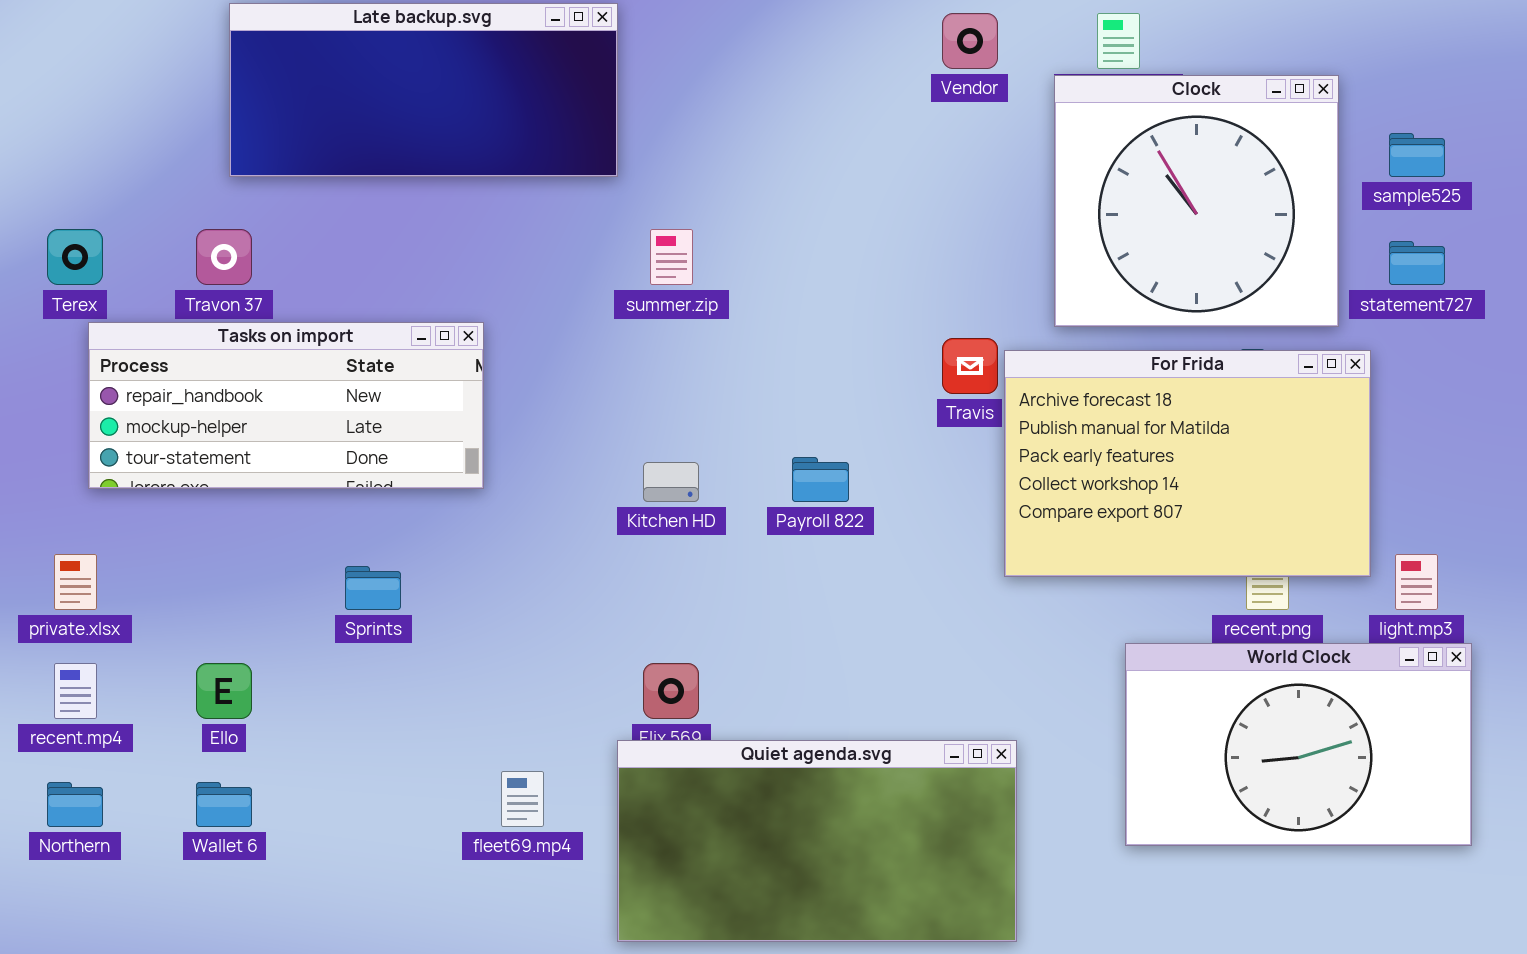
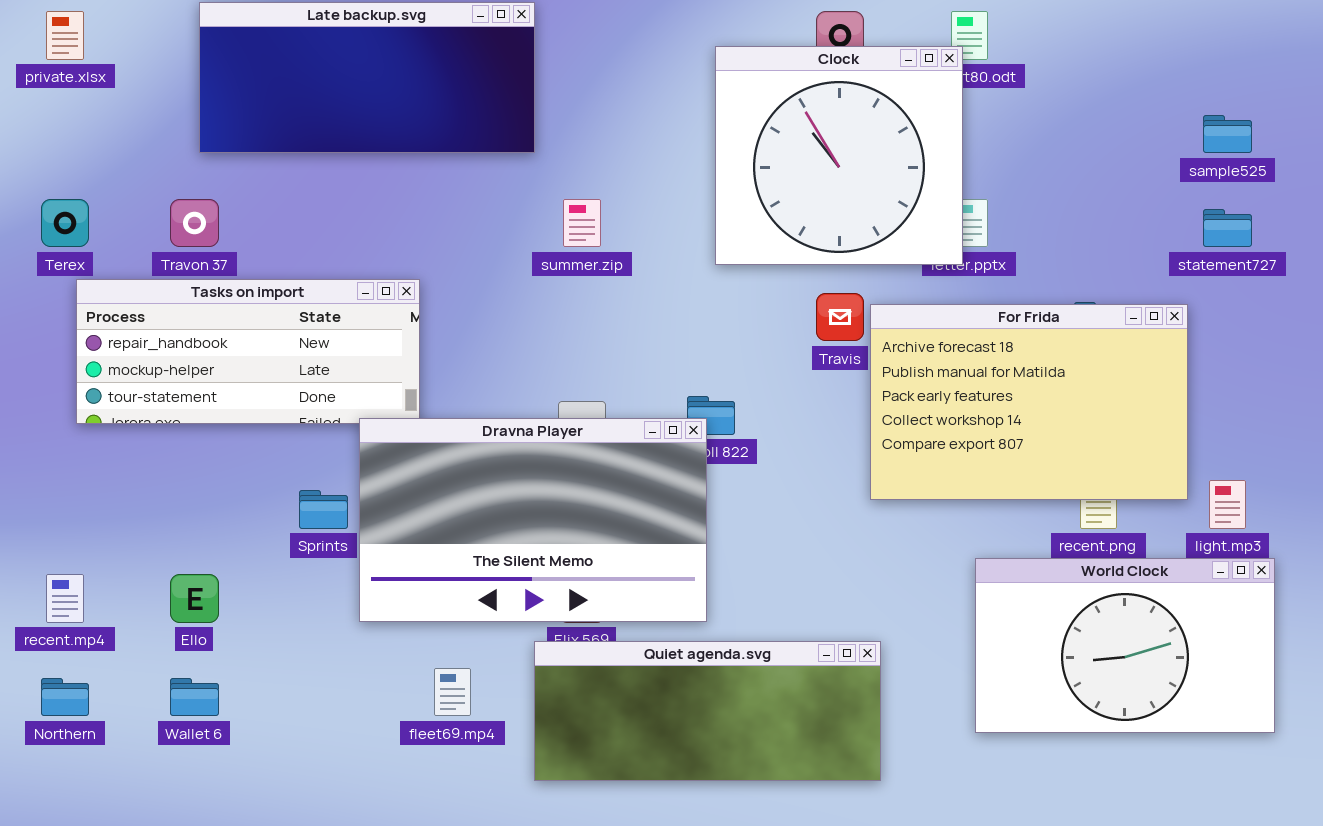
Clock: [1054,75,1339,327] -> [715,46,963,265], moved
Dravna Player: none -> [359,418,707,622], opened
private.xlsx: [54,554,97,610] -> [46,11,84,60], moved
Quiet agenda.svg: [617,740,1017,942] -> [534,641,881,781], resized

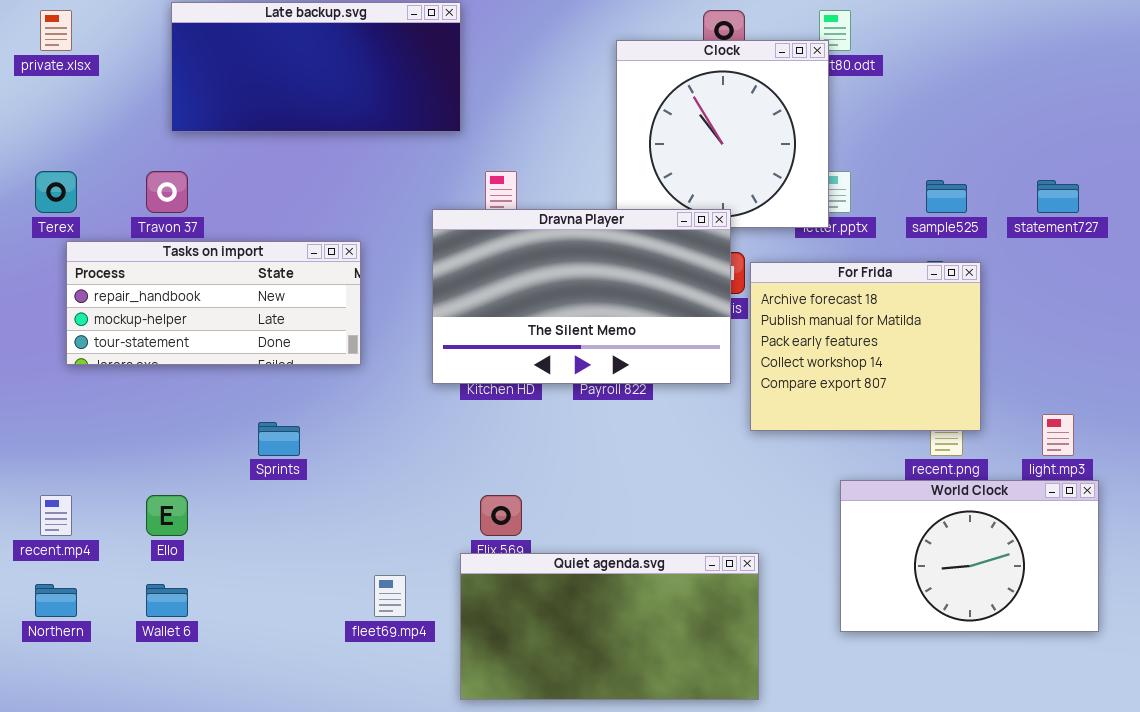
sample525: [1203,115,1252,153] -> [926,180,967,213], moved
For Frida: [870,304,1188,500] -> [750,262,981,431], resized
Dravna Player: [359,418,707,622] -> [432,209,731,384], moved
Quiet agenda.svg: [534,641,881,781] -> [460,553,759,700], resized

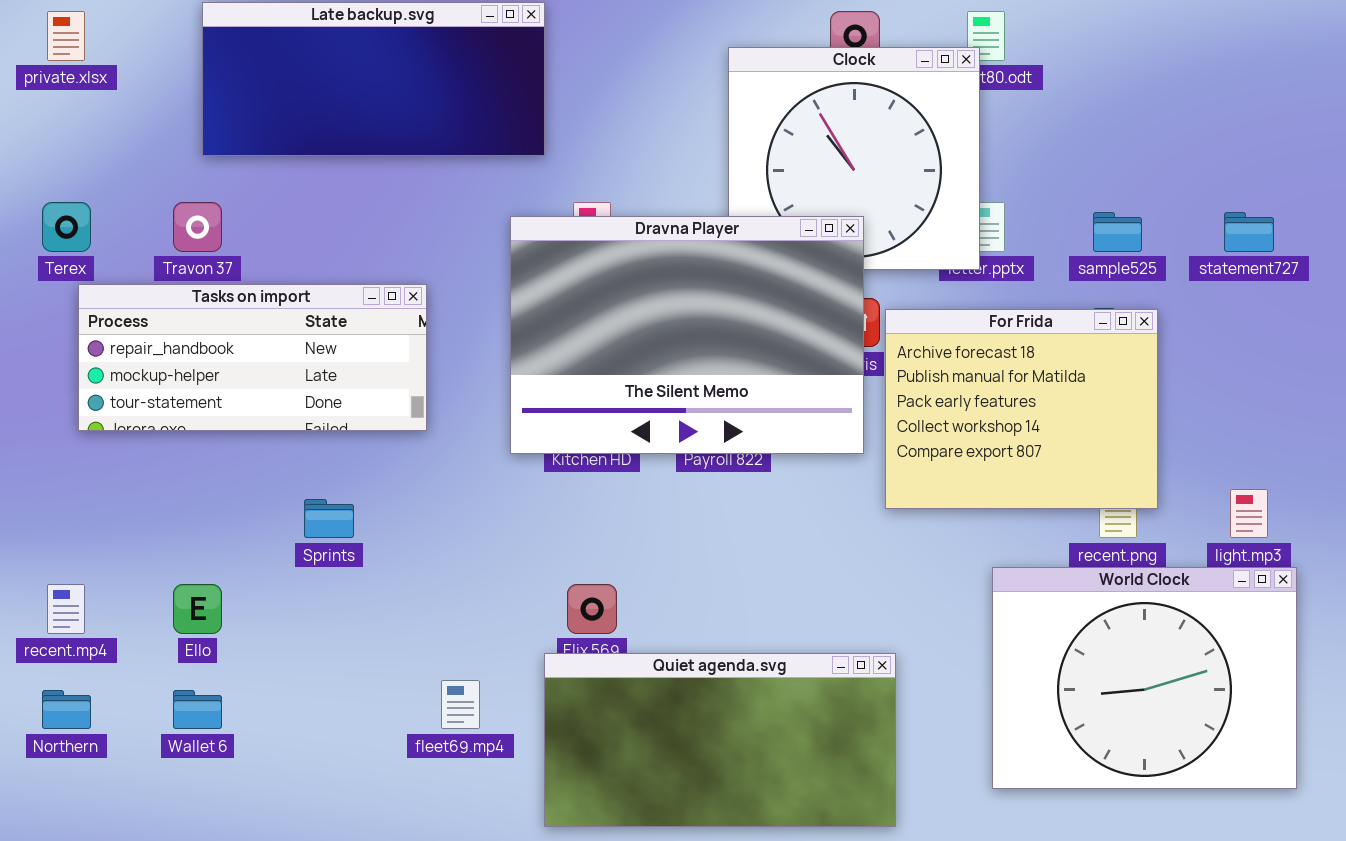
Dravna Player: [432,209,731,384] -> [510,216,864,454], resized
World Clock: [840,480,1099,632] -> [992,567,1297,789], resized

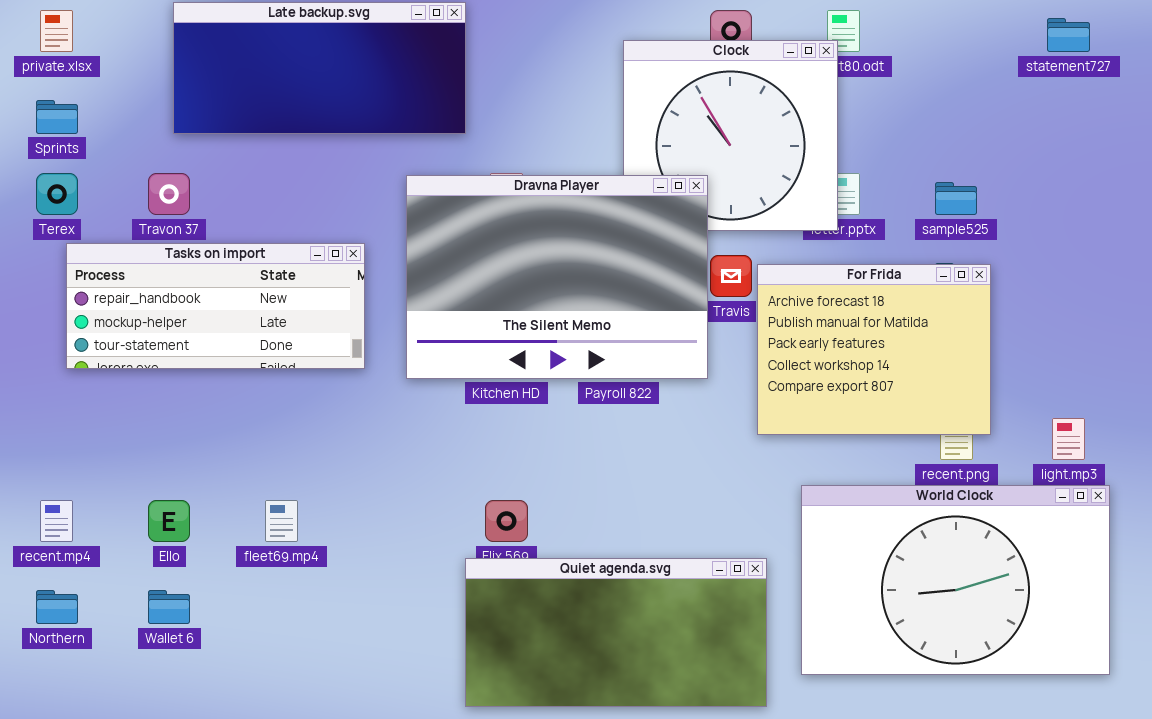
statement727: [1224,212,1274,252] -> [1047,18,1090,52], moved
Dravna Player: [510,216,864,454] -> [406,175,708,379], moved
Sprints: [304,499,354,538] -> [36,100,78,134], moved
World Clock: [992,567,1297,789] -> [801,485,1110,675], resized
fleet69.mp4: [441,680,480,729] -> [265,500,298,542], moved

